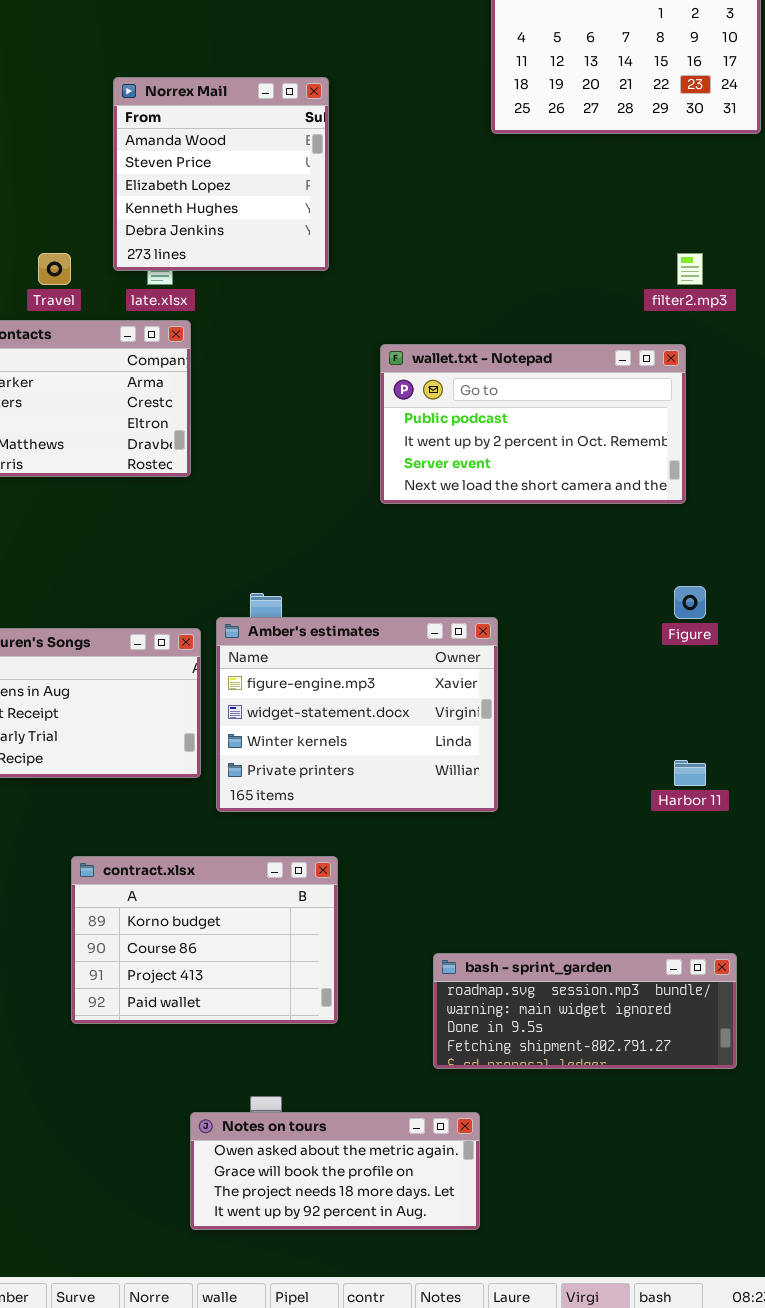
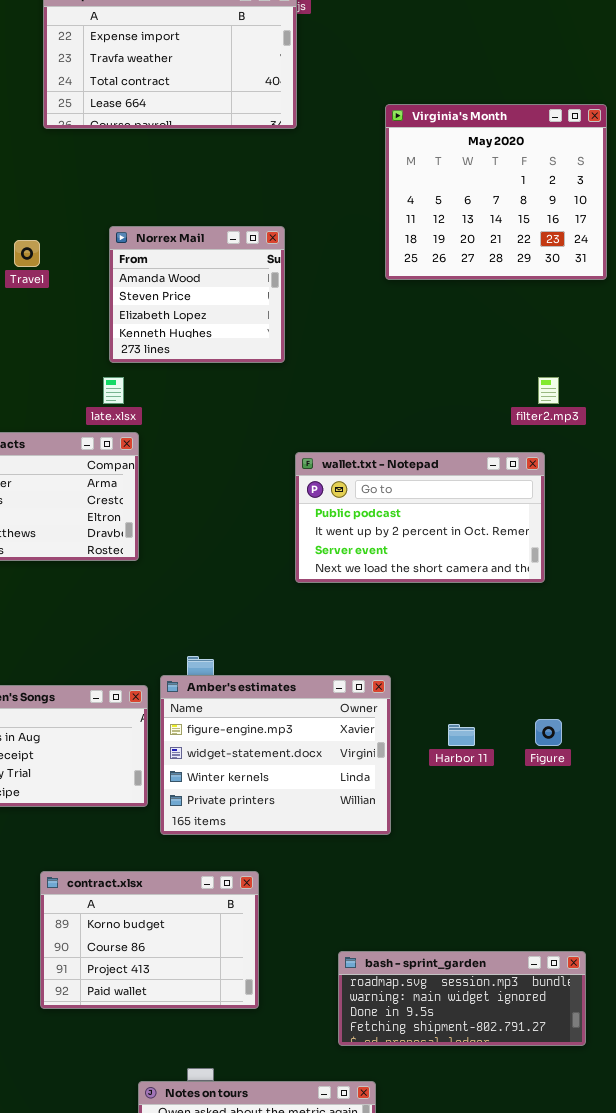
Norrex Mail: [113,77,329,271] -> [109,226,285,363], moved, resized
Travel: [38,253,71,285] -> [14,240,40,267], moved
Figure: [674,586,706,619] -> [535,719,562,746], moved
Harbor 11: [674,760,706,786] -> [448,724,475,746], moved

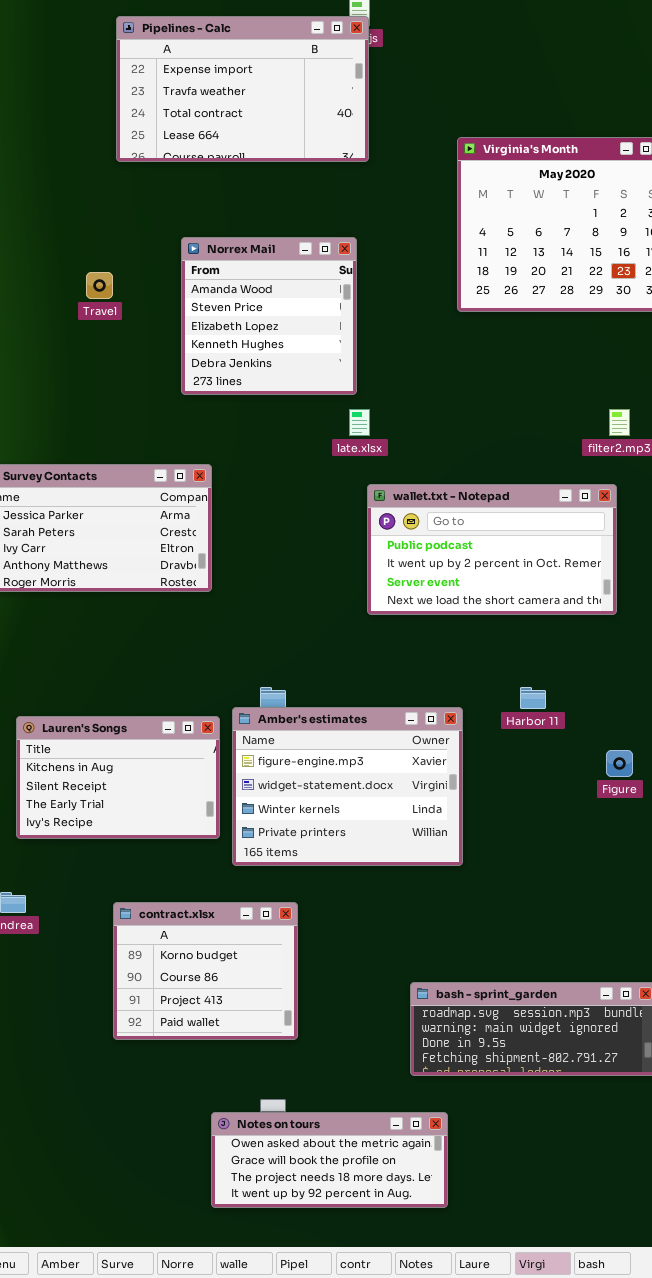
Norrex Mail: [109,226,285,363] -> [181,237,357,395], resized
late.xlsx: [103,377,124,404] -> [349,409,370,436], moved
Harbor 11: [448,724,475,746] -> [520,687,546,709], moved
contract.xlsx: [40,871,259,1009] -> [113,902,298,1040], resized

